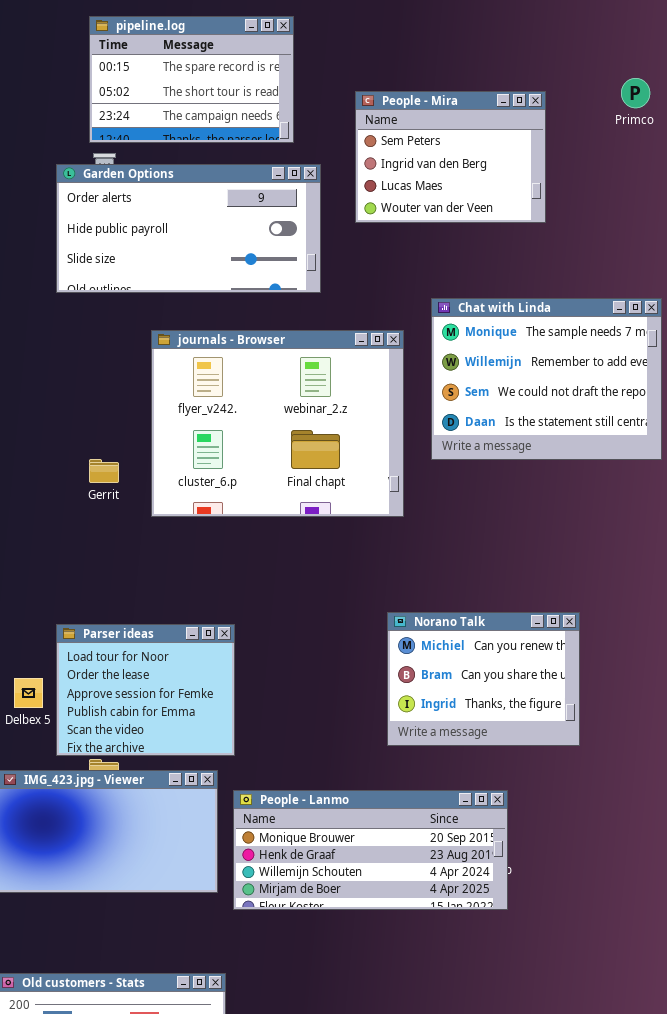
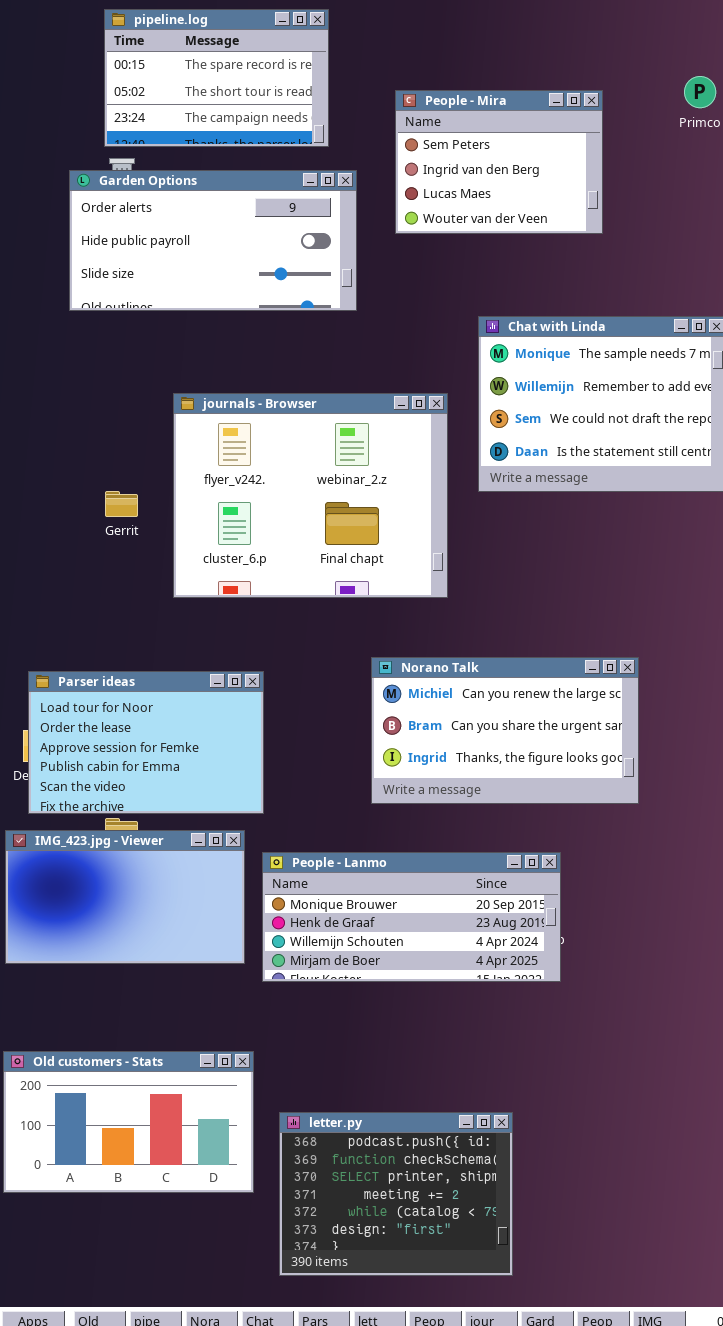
journals - Browser: [151,330,404,517] -> [173,393,448,598], moved
Norano Talk: [387,612,580,746] -> [371,657,639,804], resized
Parser ideas: [56,624,235,756] -> [28,671,264,814], resized

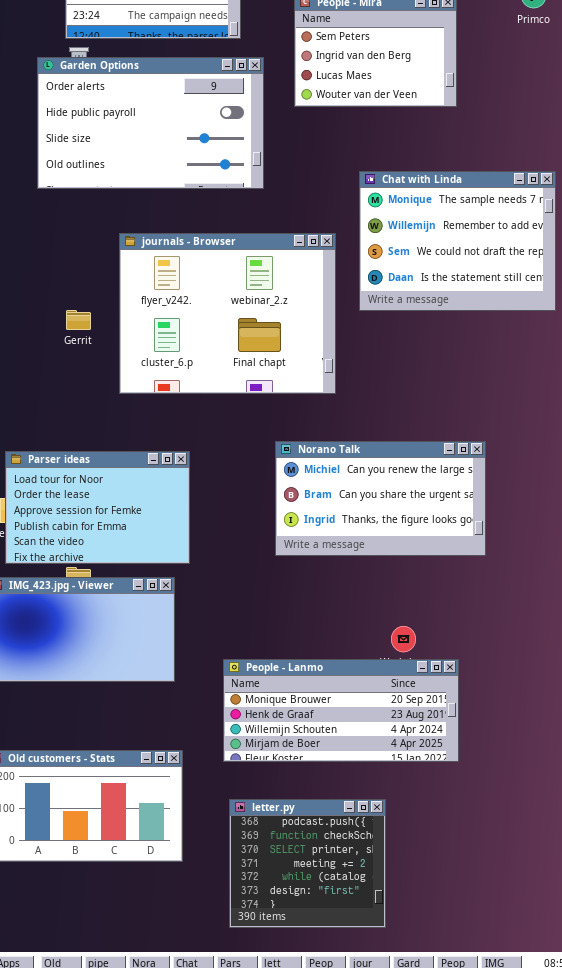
Garden Options: [69,170,357,311] -> [37,57,264,189], resized
People - Lanmo: [262,852,561,982] -> [223,659,459,762], moved
letter.py: [279,1112,513,1276] -> [229,799,386,928], resized

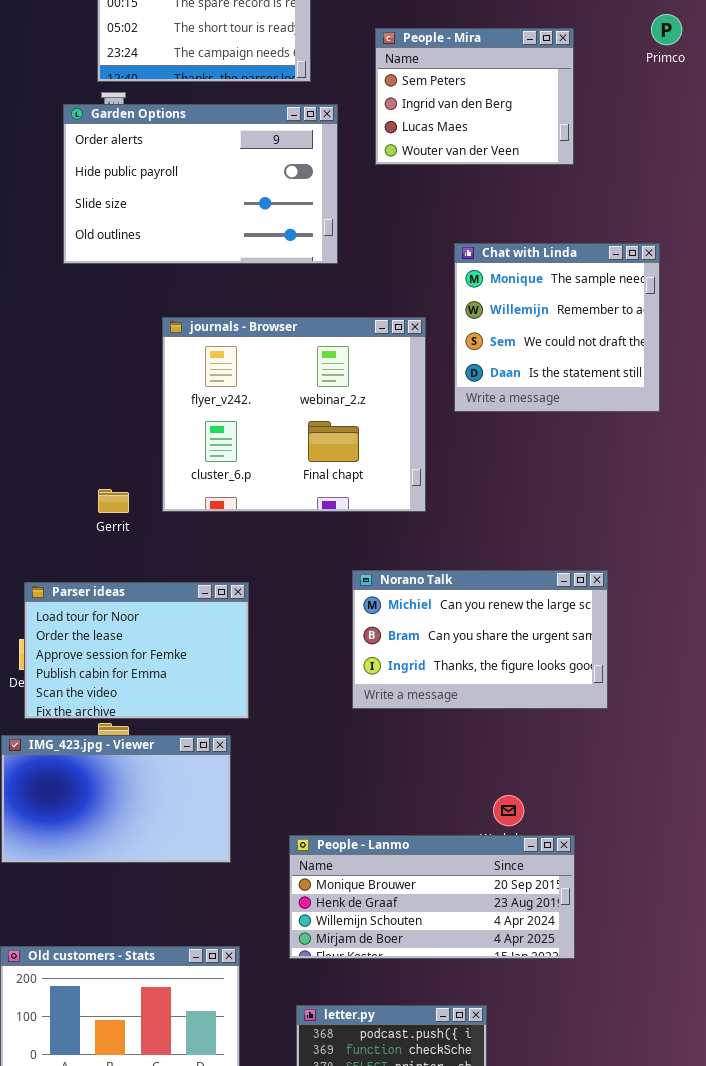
Chat with Linda: [359,171,556,311] -> [454,243,660,412], resized
Gerrit: [66,310,91,330] -> [98,489,129,513], moved

